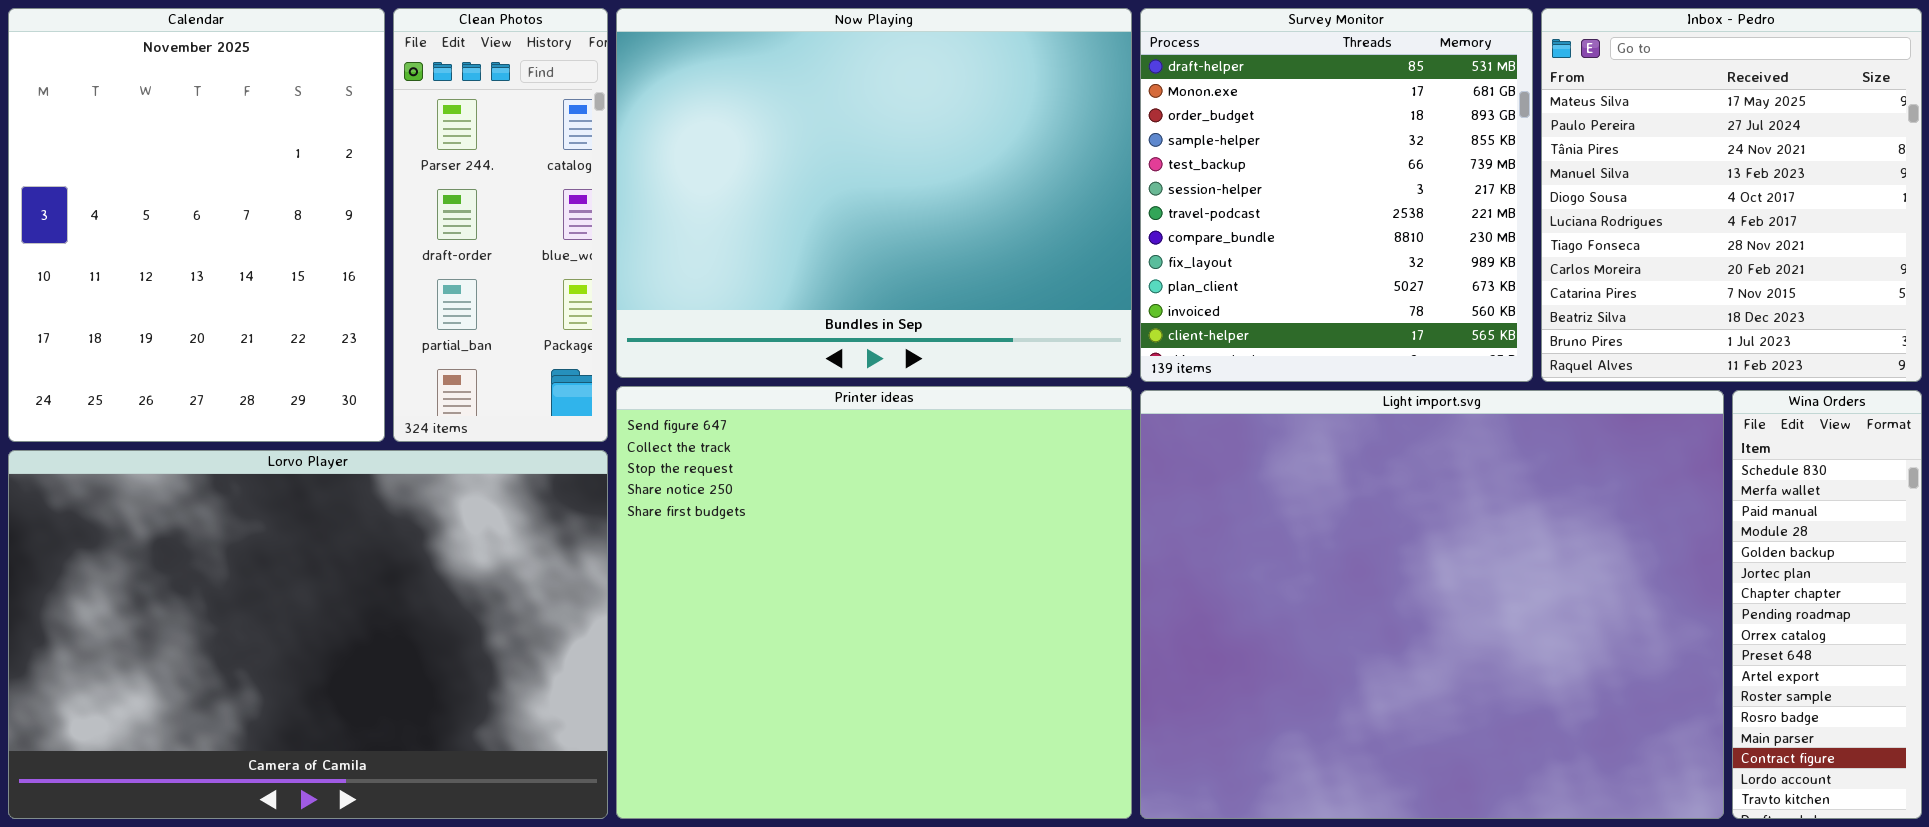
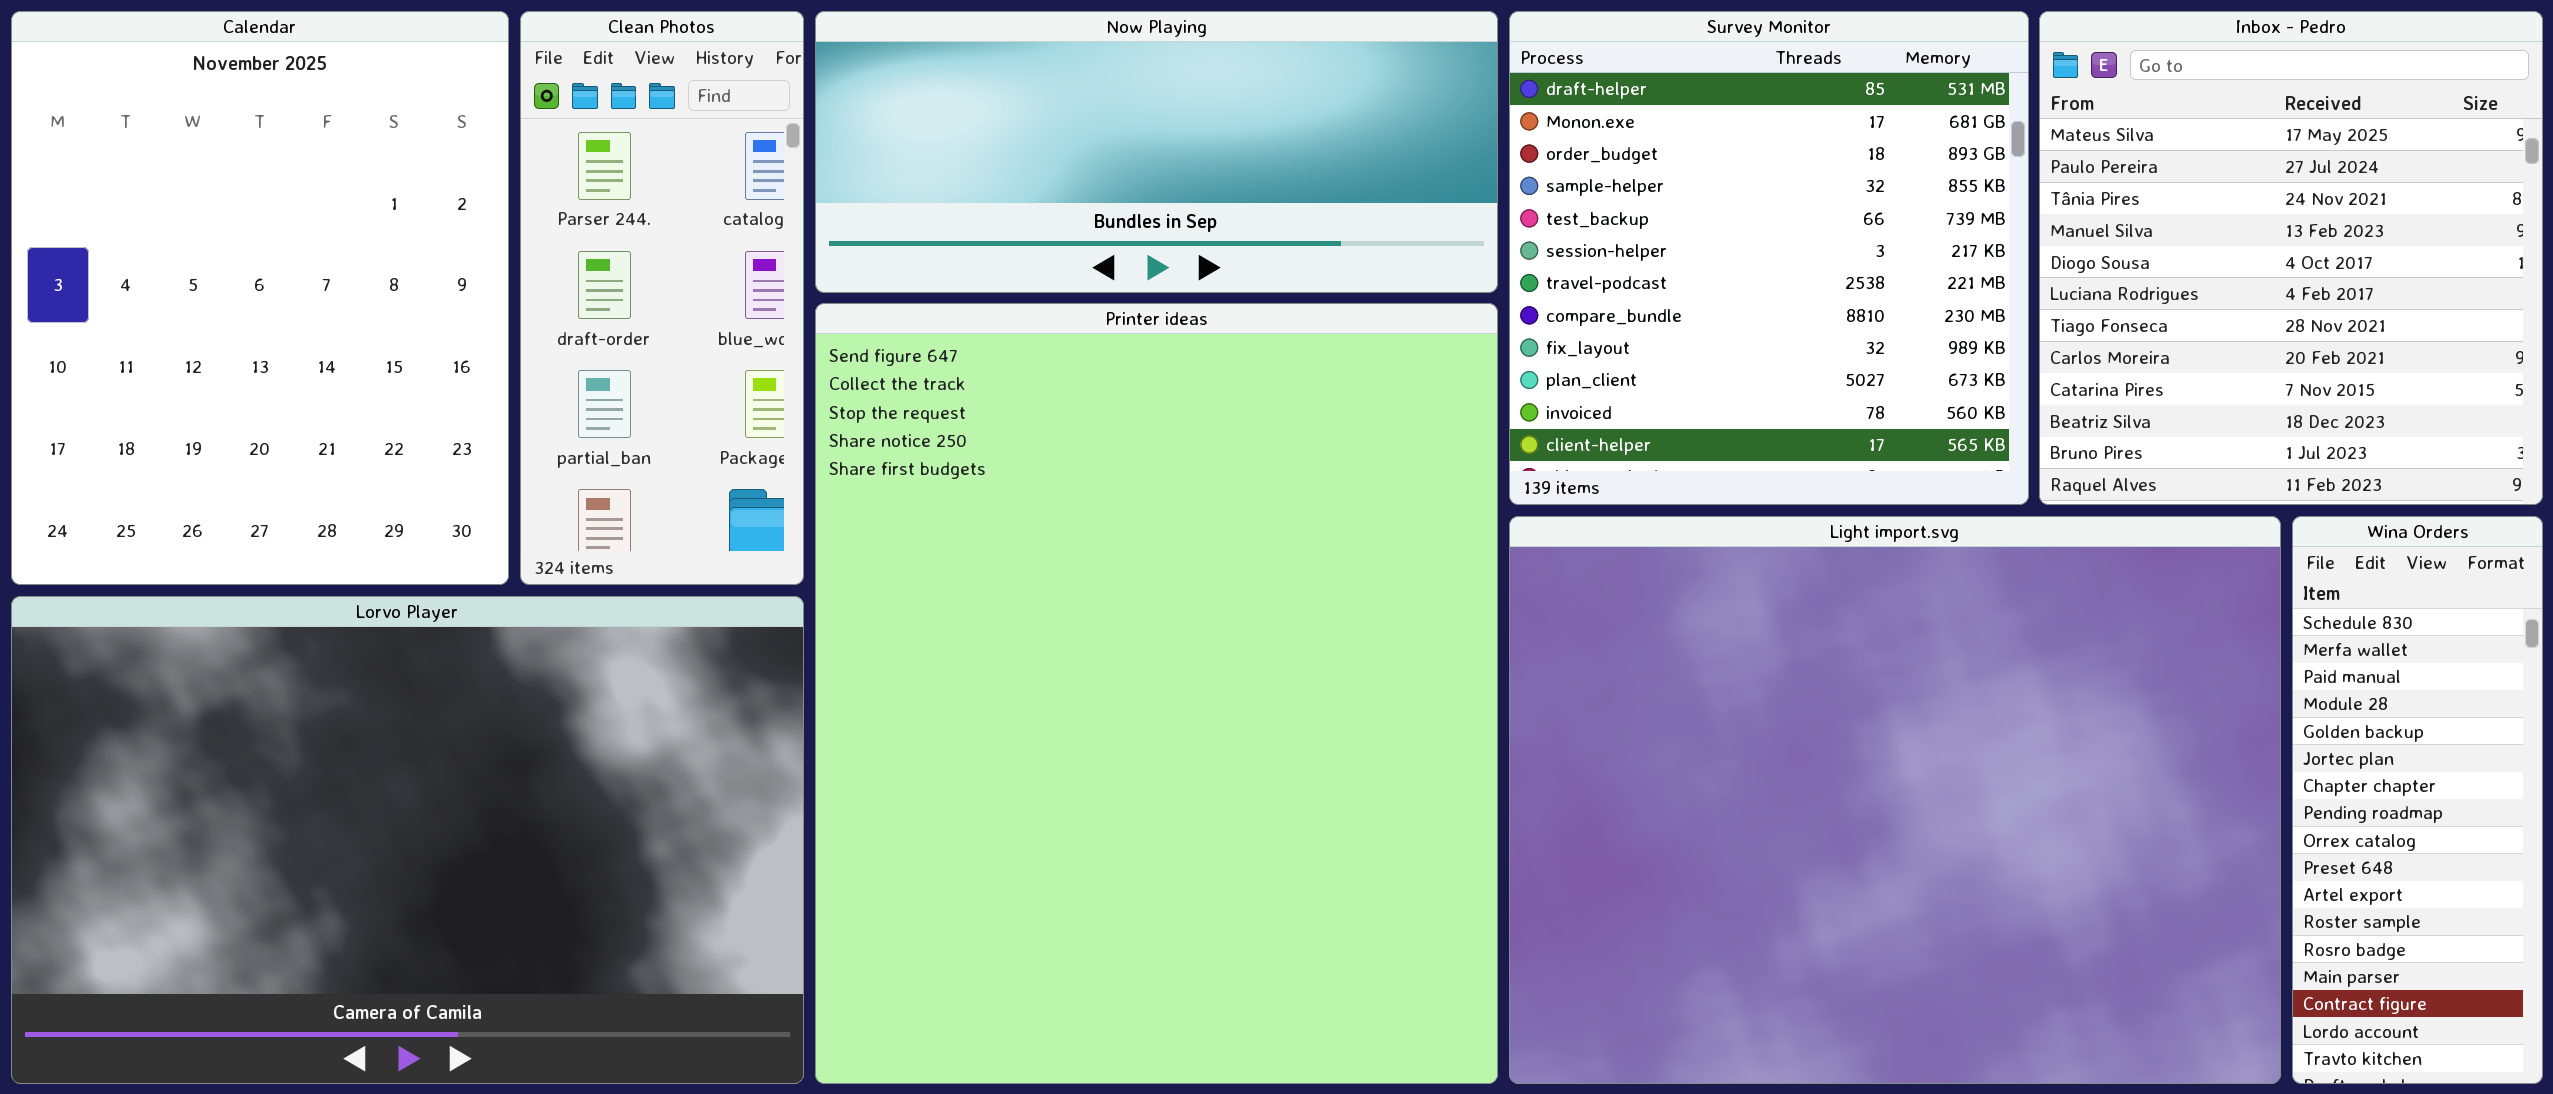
Now Playing: [616,8,1132,378] -> [815,11,1498,293], resized
Printer ideas: [616,386,1132,819] -> [815,303,1498,1084], resized

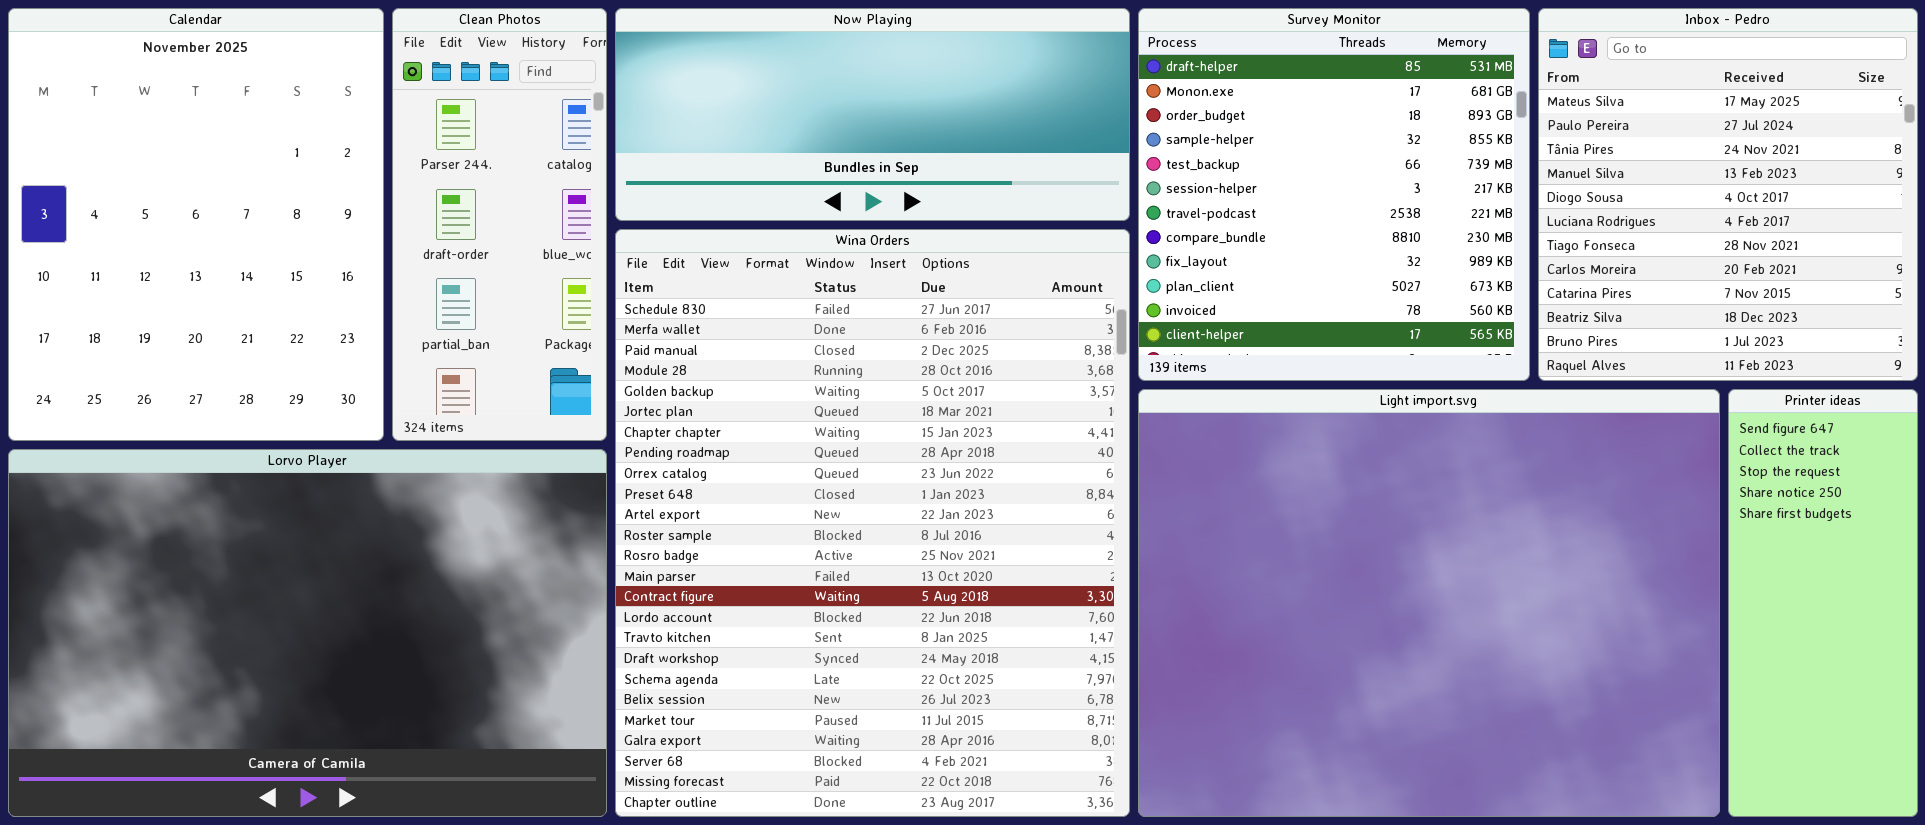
Printer ideas: [815,303,1498,1084] -> [1728,389,1918,817], moved, resized
Wina Orders: [2292,516,2543,1084] -> [615,229,1130,817], moved, resized

